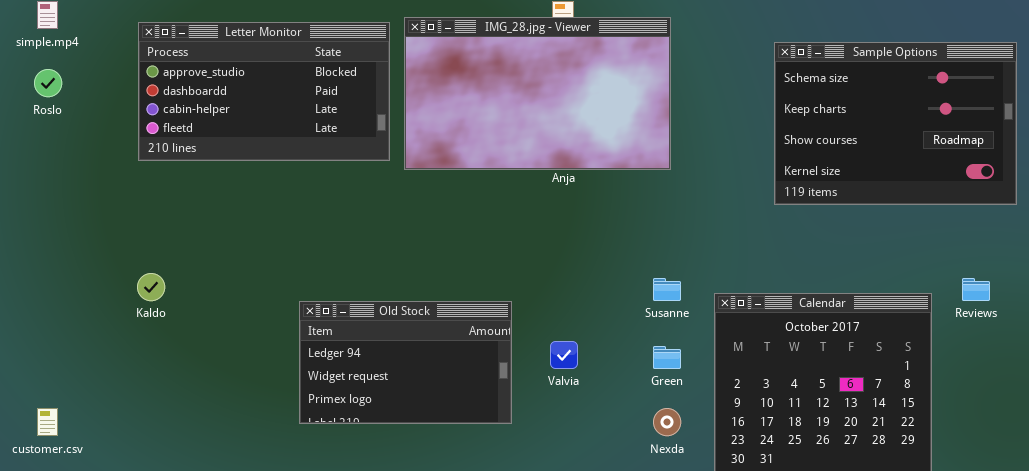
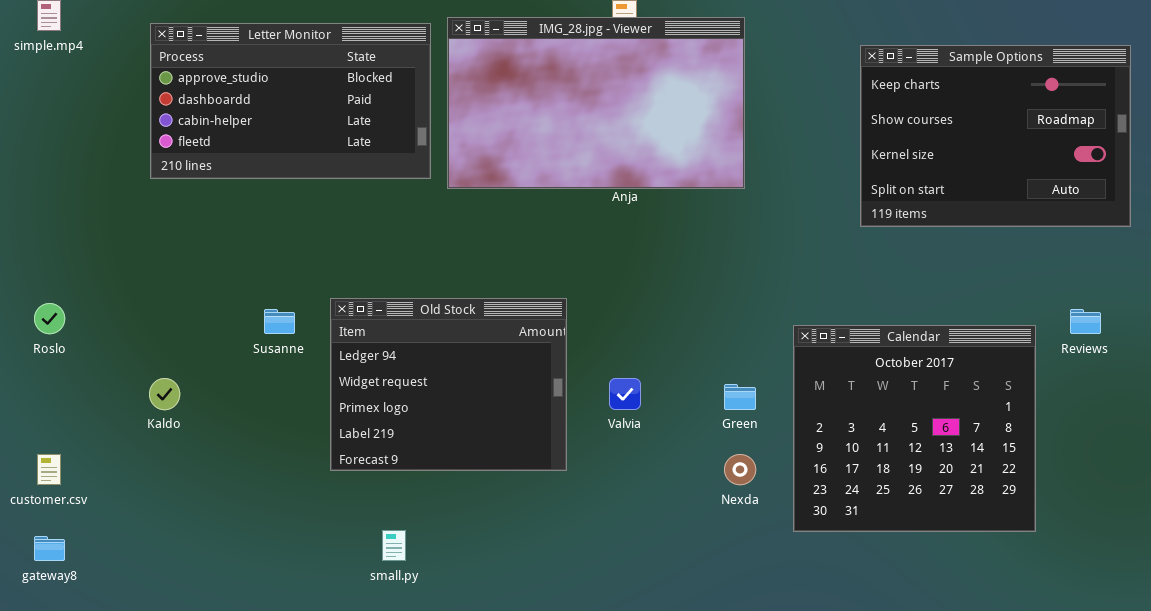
Sample Options: [774,42,1017,205] -> [860,45,1131,227], scrolled down 1 row
Roslo: [34,69,62,97] -> [34,303,65,334], moved
Kaldo: [137,273,165,301] -> [149,378,180,410], moved
Susanne: [653,278,681,301] -> [264,309,295,334], moved
Old Stock: [299,301,512,424] -> [330,298,567,471], resized

